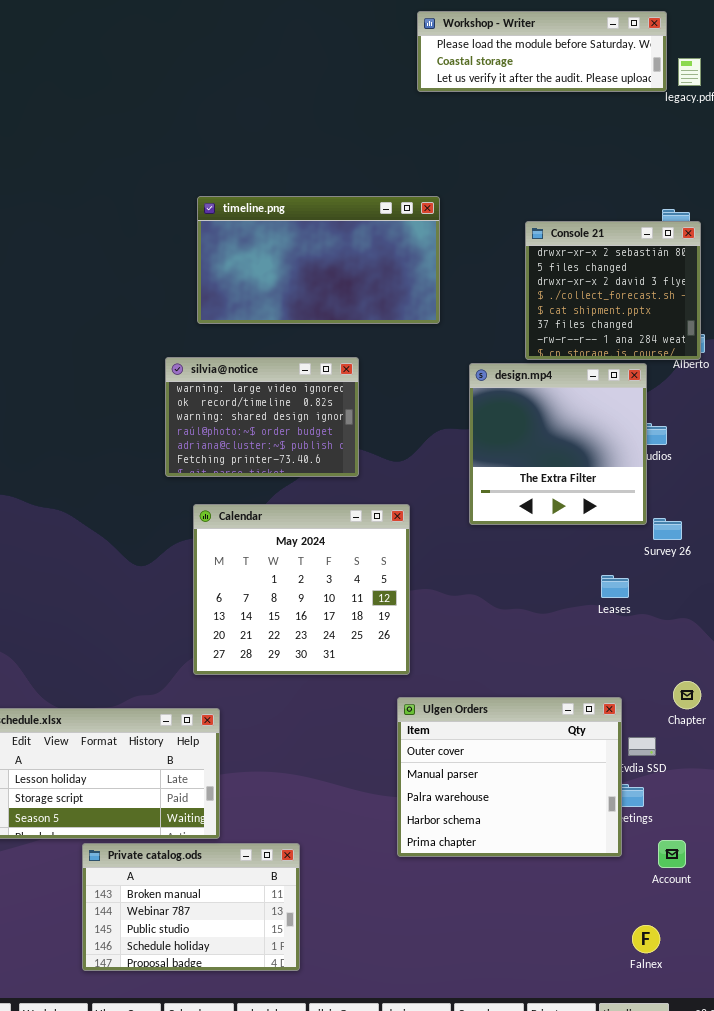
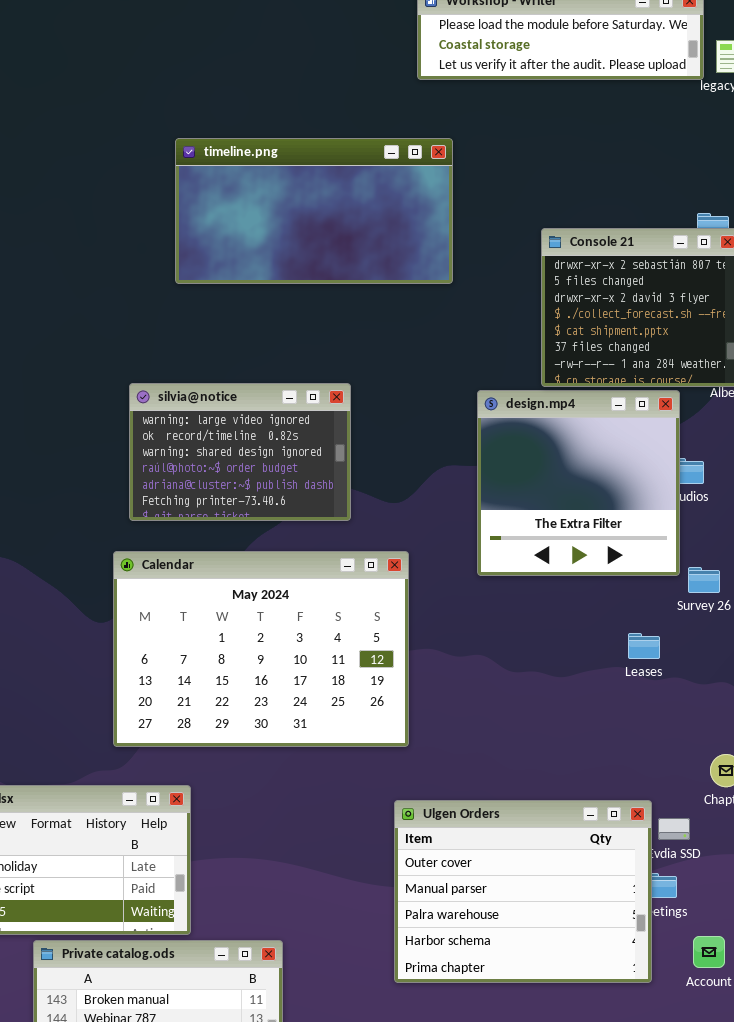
timeline.png: [197,196,440,324] -> [175,138,453,284], moved
Calendar: [193,504,410,675] -> [113,551,409,747], resized
Ulgen Orders: [397,697,622,857] -> [394,800,652,983], moved

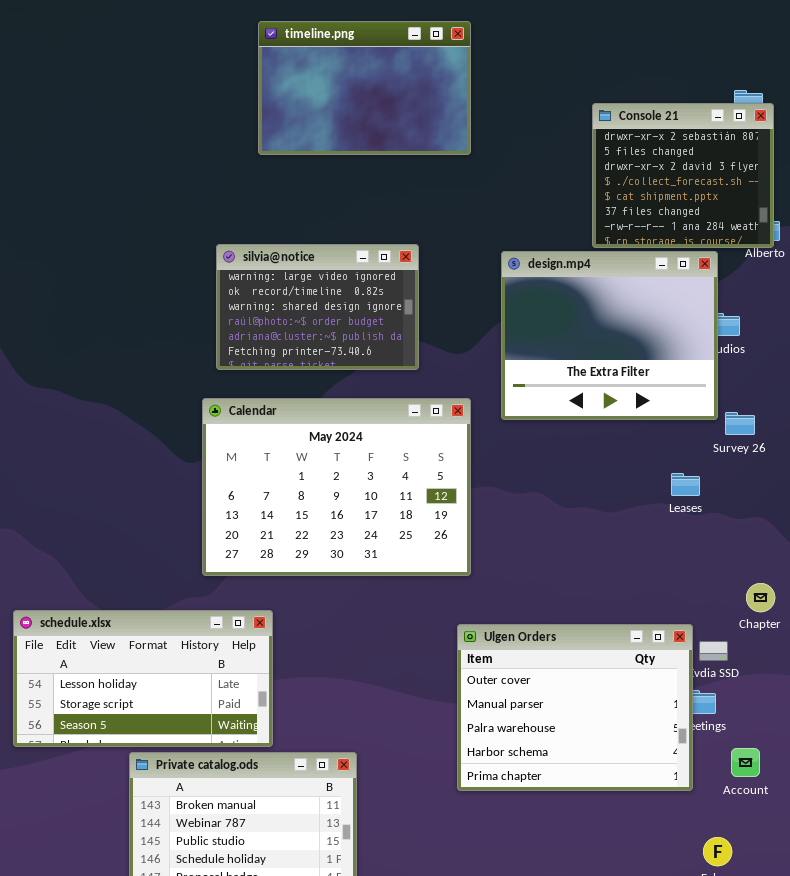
timeline.png: [175,138,453,284] -> [258,21,471,155], resized
design.mp4: [477,390,680,576] -> [501,251,718,420], resized

